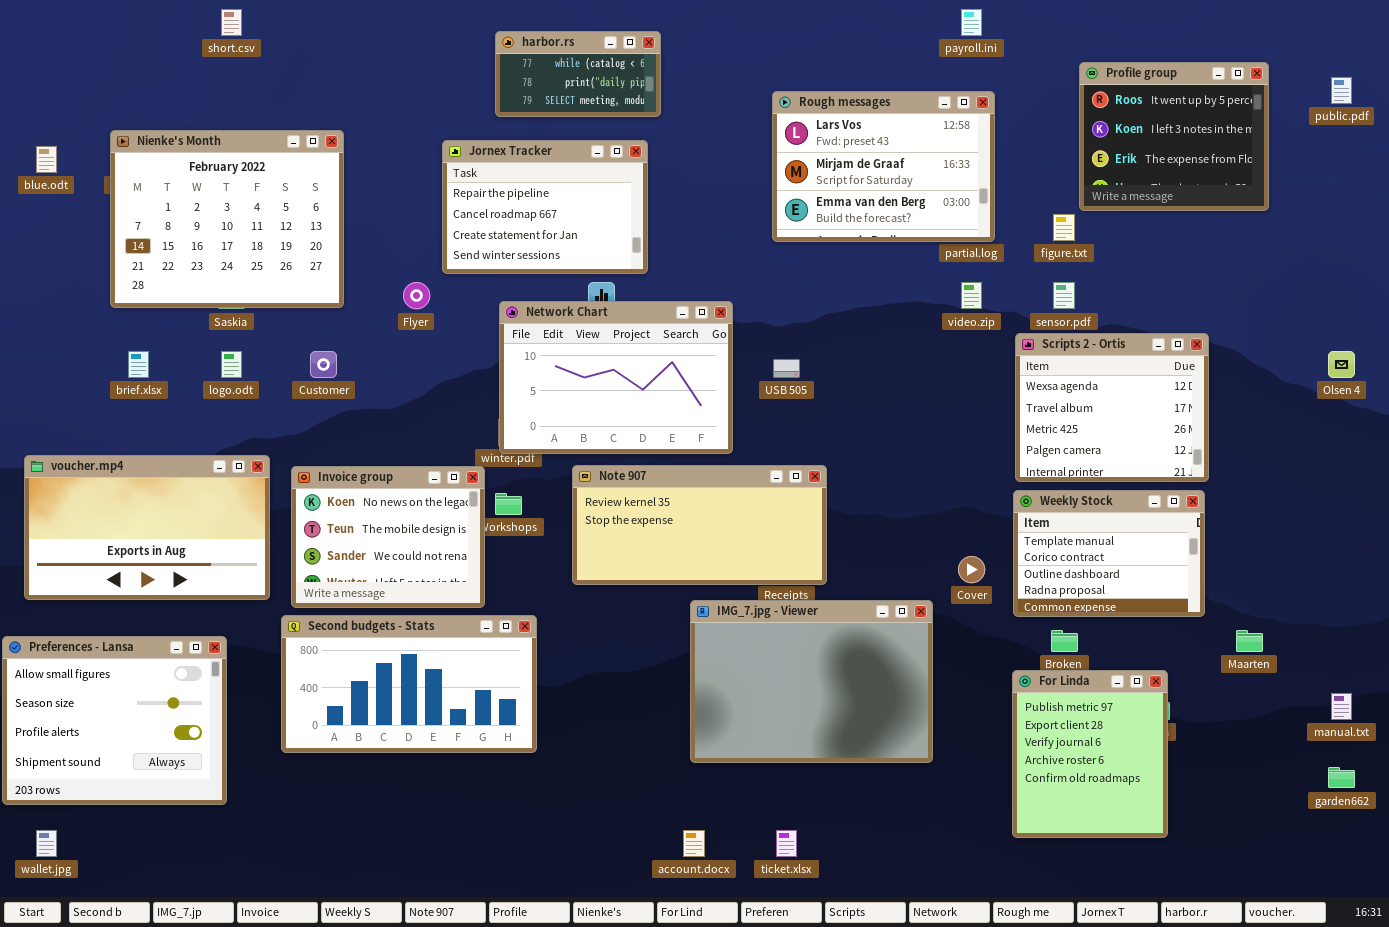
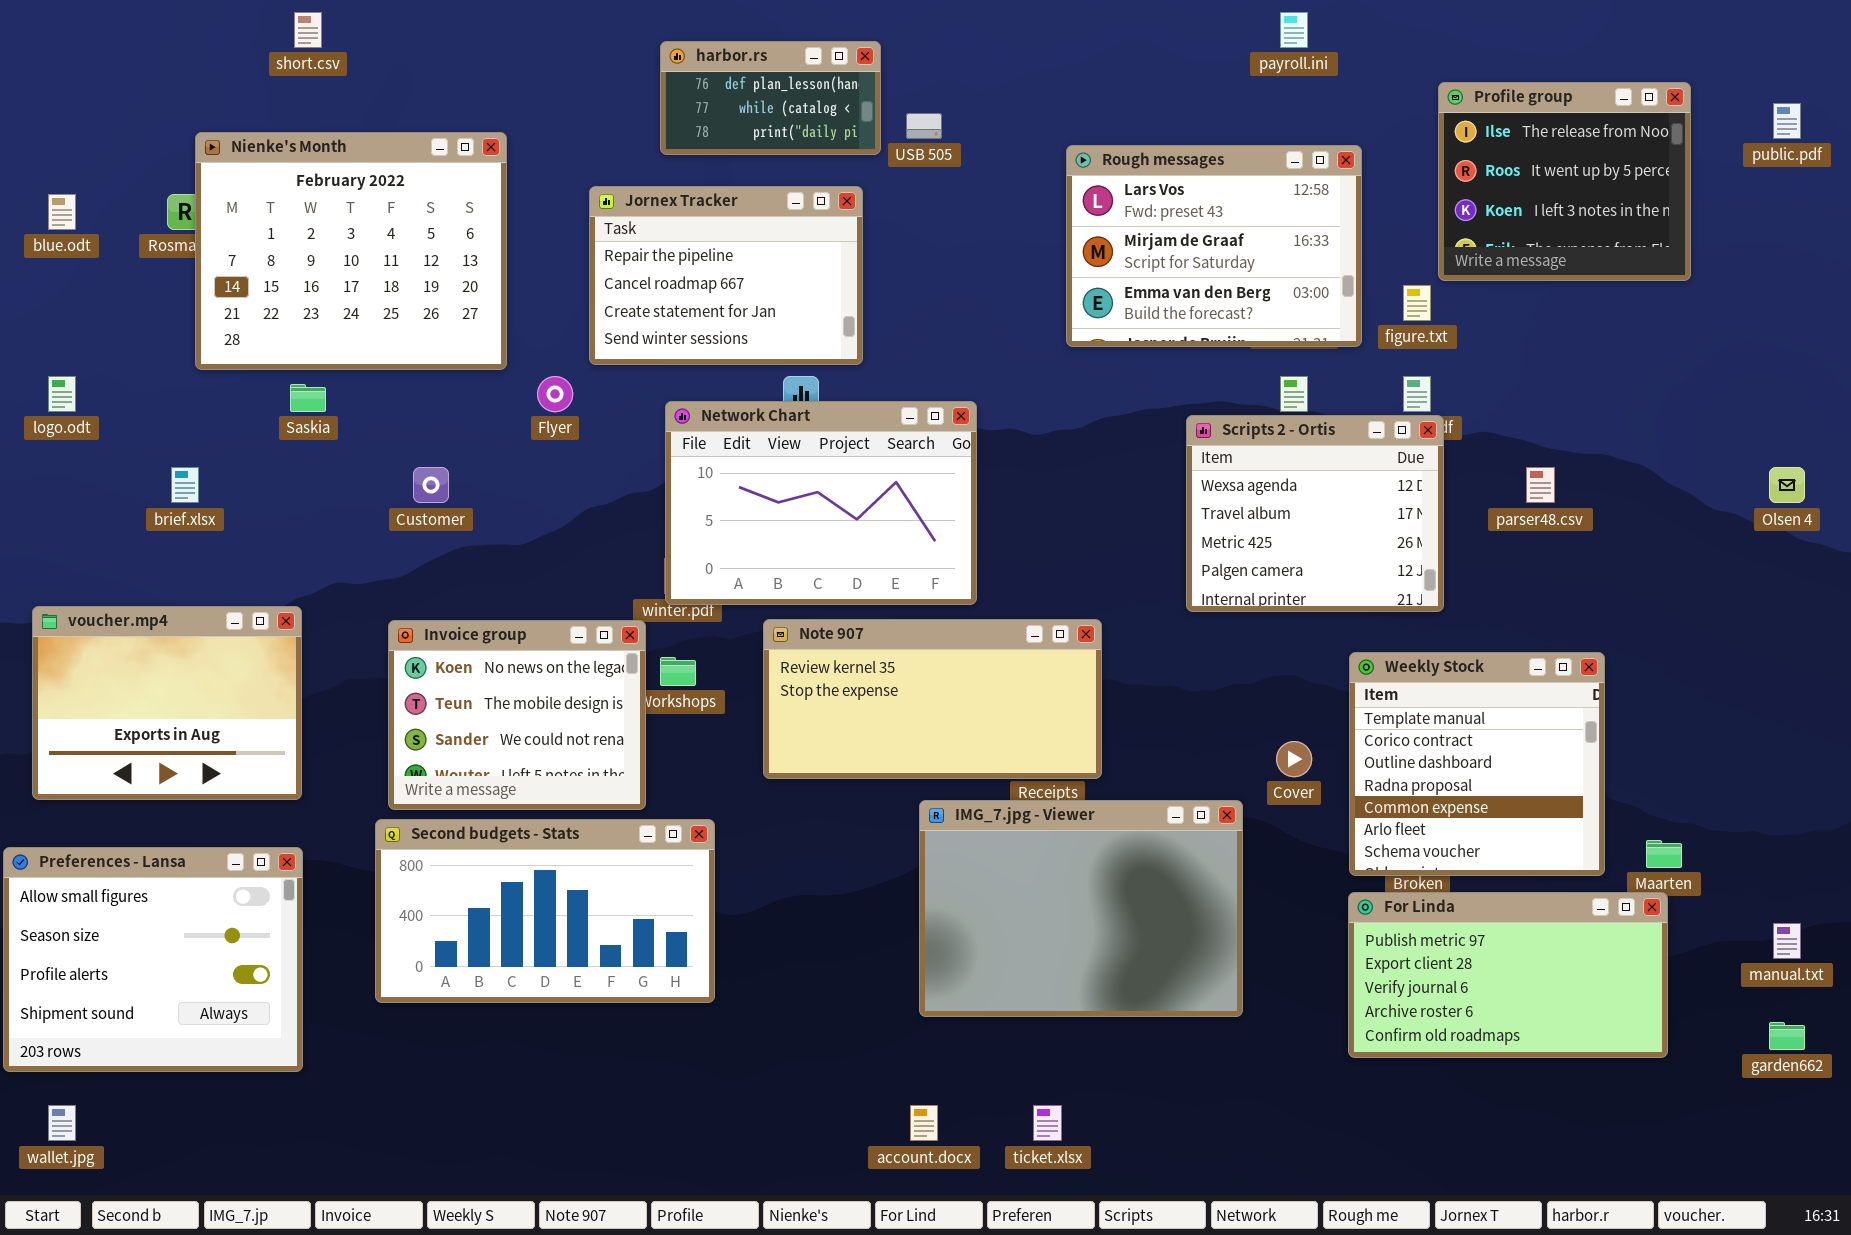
harbor.rs: [495,31,661,117] -> [660,41,881,155], scrolled up 1 row
Profile group: [1079,62,1269,211] -> [1438,82,1691,281], scrolled up 1 row
Rough messages: [772,91,995,242] -> [1066,145,1362,347], moved
Nienke's Month: [110,130,344,308] -> [195,132,507,370], moved
Scripts 2 - Ortis: [1015,333,1209,482] -> [1186,415,1444,612], moved
logo.odt: [221,351,242,378] -> [48,376,76,412], moved
USB 505: [773,359,800,378] -> [906,113,942,139], moved
voucher.mp4: [24,455,270,600] -> [32,606,302,800], resized
Weekly Stock: [1013,490,1205,617] -> [1349,652,1605,876], resized
For Linda: [1012,670,1168,838] -> [1348,892,1668,1058], resized

